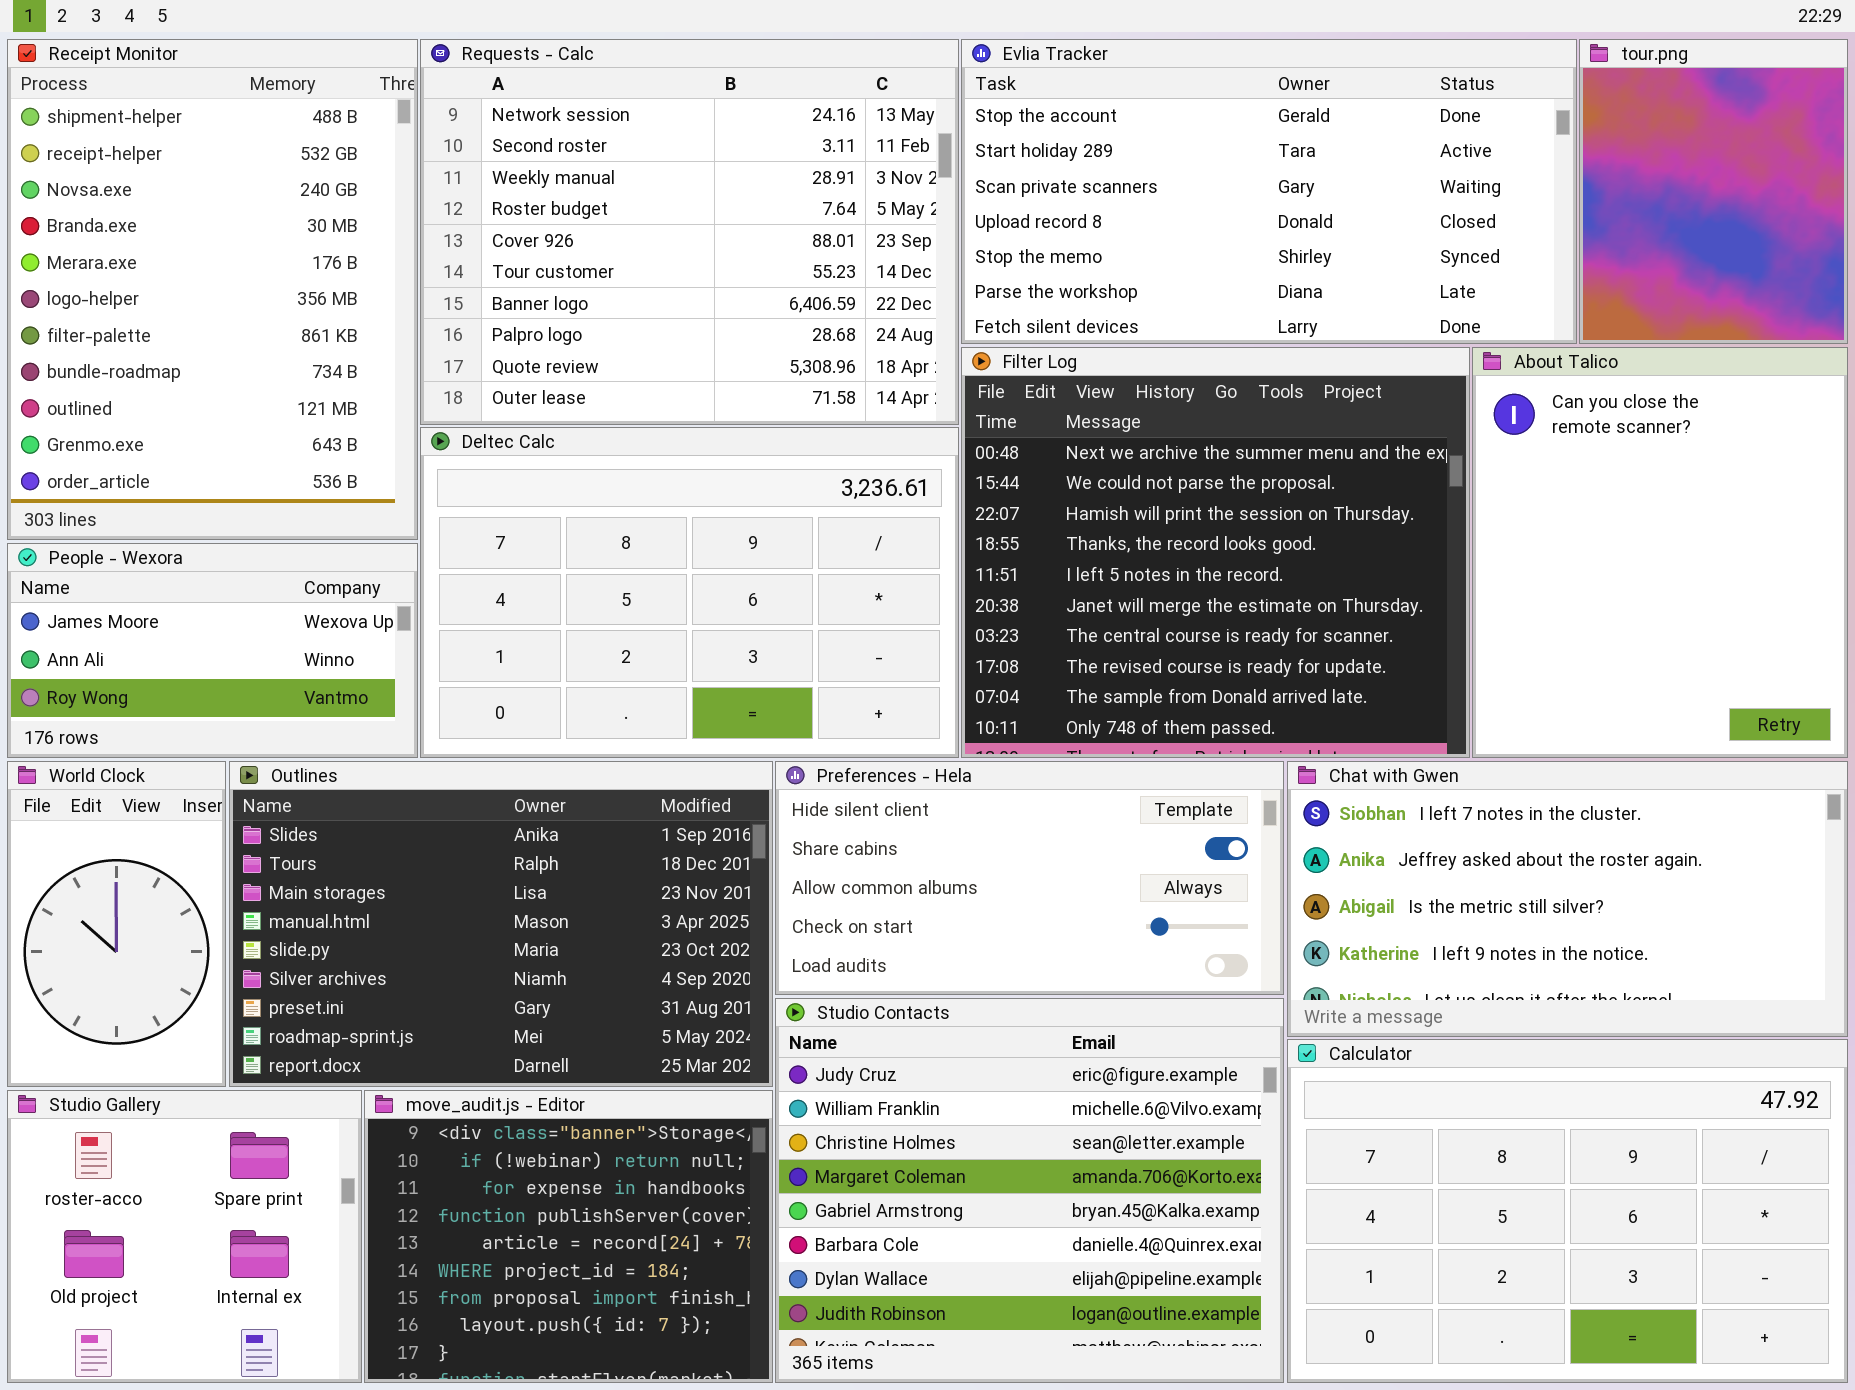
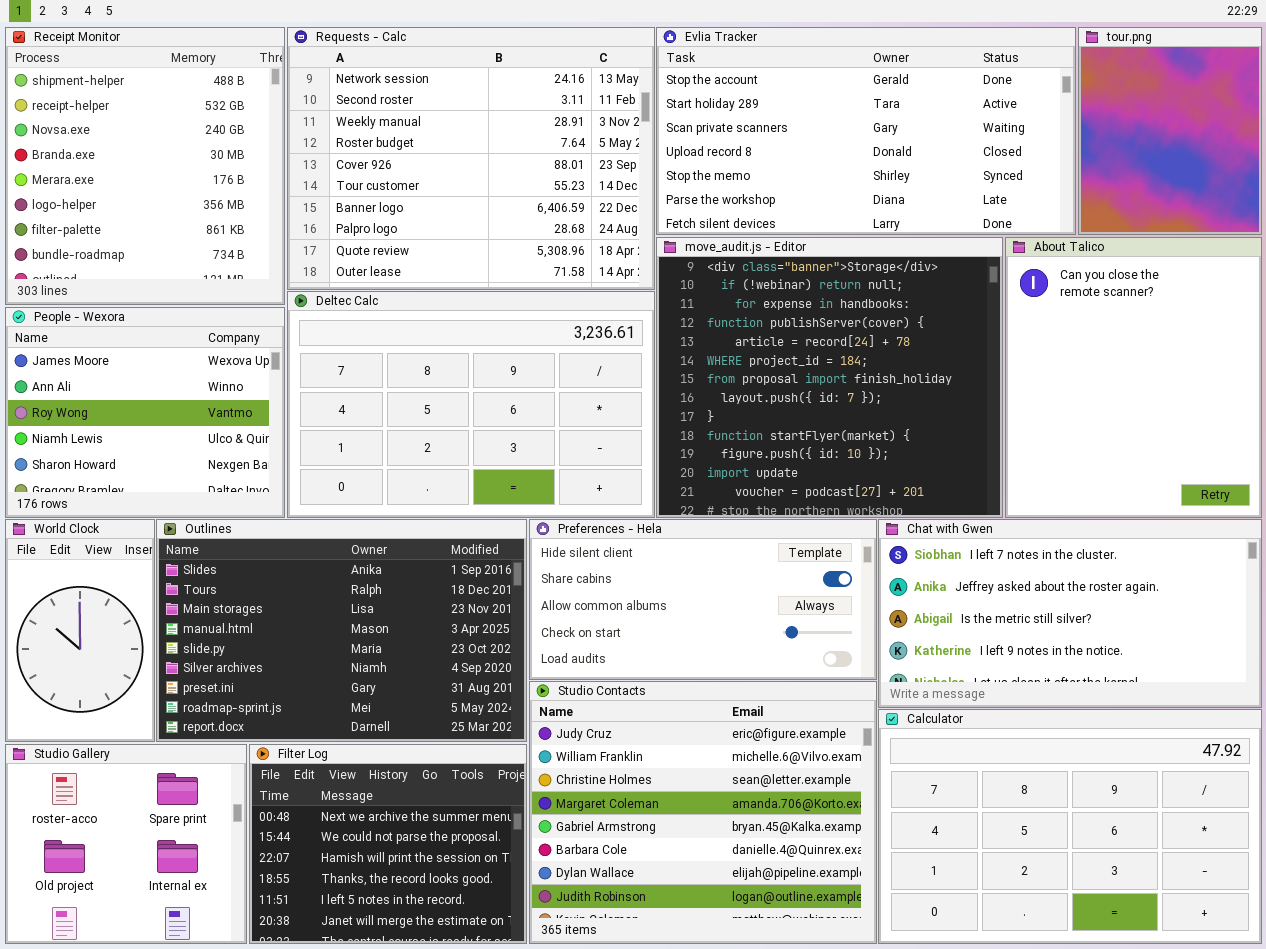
Receipt Monitor: [7,39,418,540] -> [5,27,285,305], resized
Filter Log: [961,347,1470,758] -> [249,744,527,944], moved, resized
People - Wexora: [7,543,418,758] -> [5,307,285,518], resized
move_audit.js - Editor: [364,1090,773,1383] -> [656,237,1003,518], moved, resized

